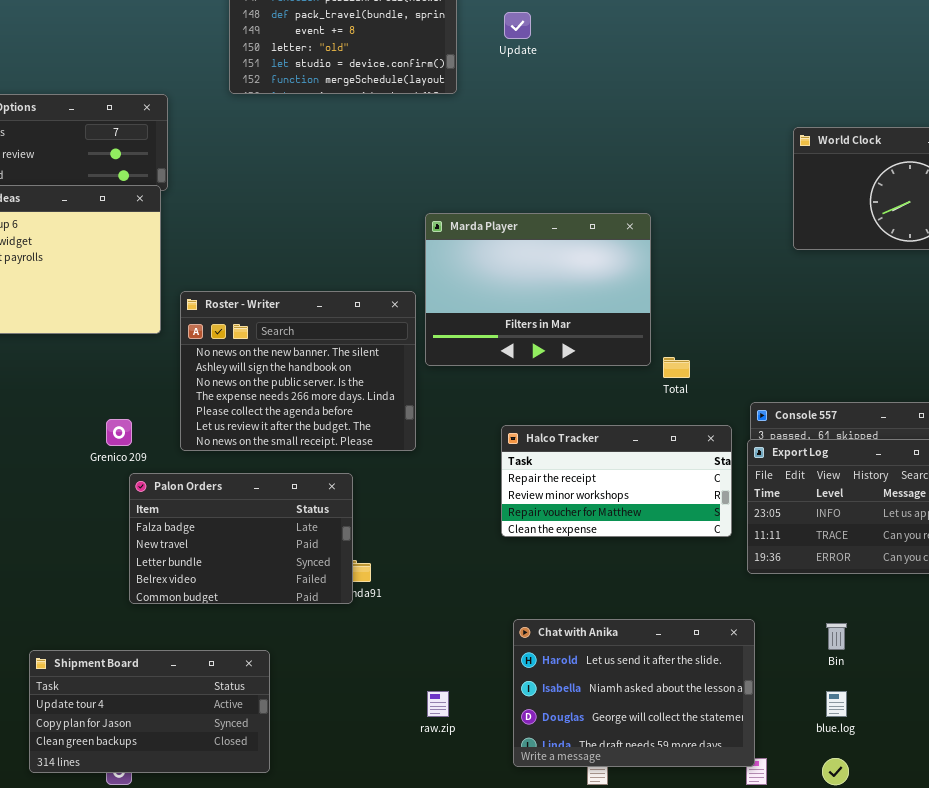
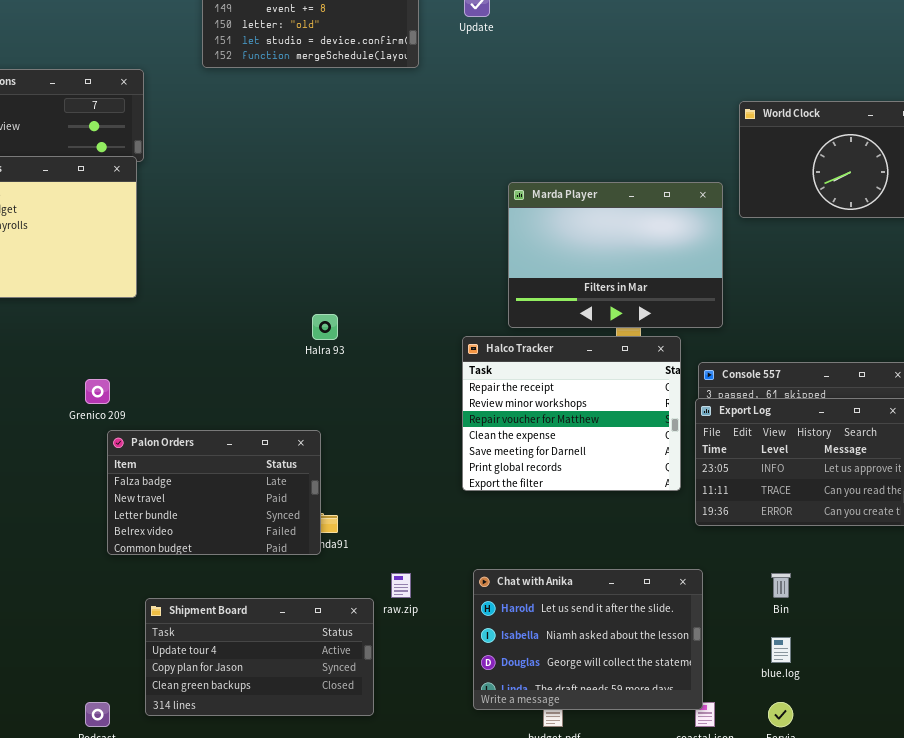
Marda Player: [425,213,651,366] -> [508,182,723,328], moved
Roster - Writer: [180,291,416,451] -> none, closed
Halco Tracker: [501,425,732,537] -> [462,336,681,491], resized
Shipment Board: [29,650,270,773] -> [145,598,374,716], moved
raw.zip: [427,691,449,717] -> [391,573,411,598], moved

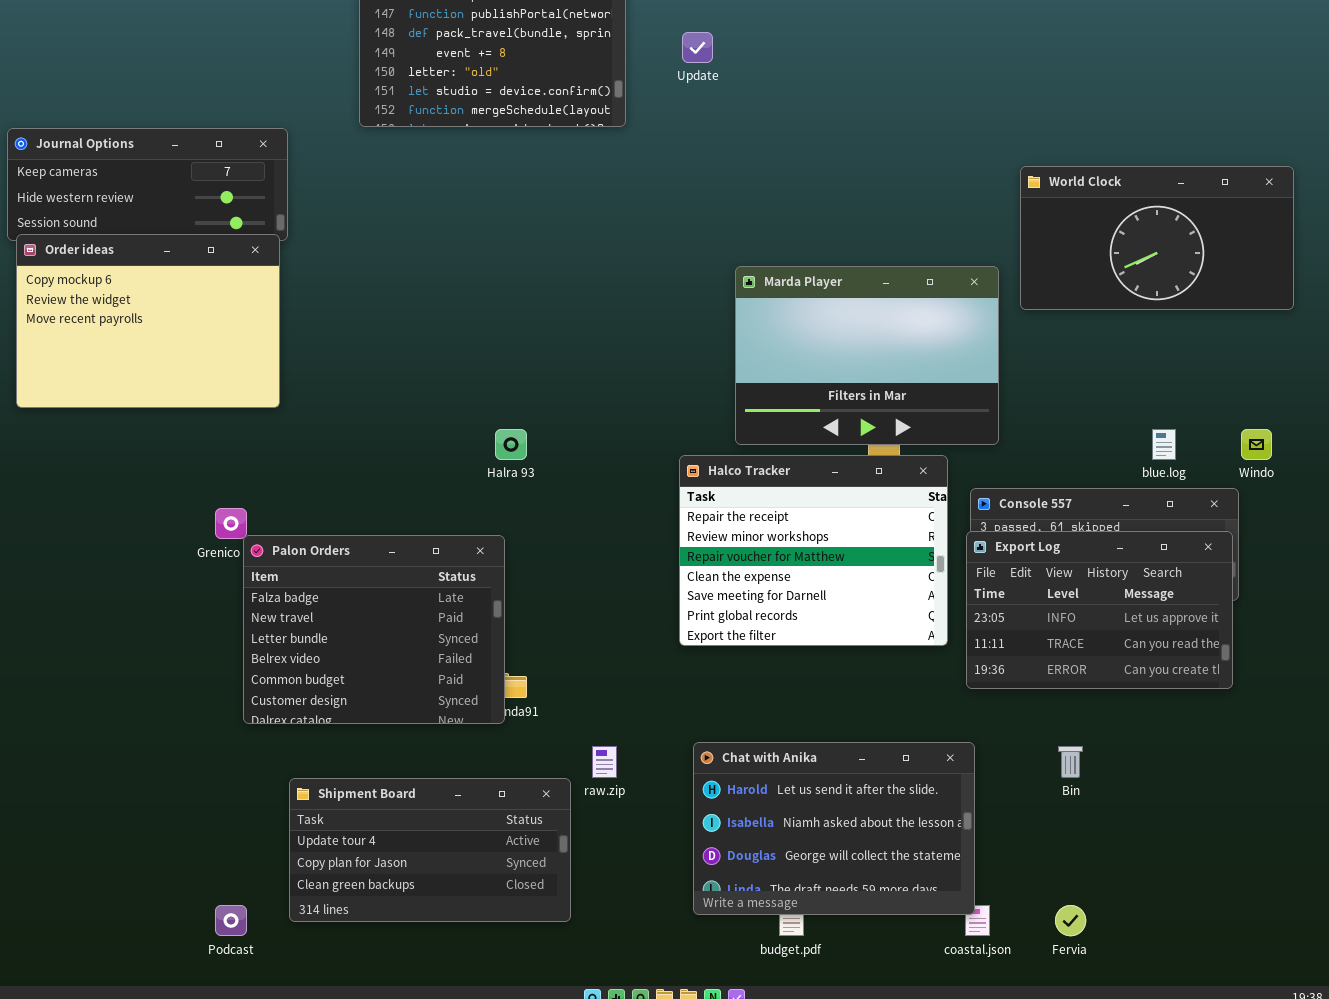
Palon Orders: [107,430,321,555] -> [243,535,505,724], resized
blue.log: [771,637,791,663] -> [1152,429,1176,460], moved

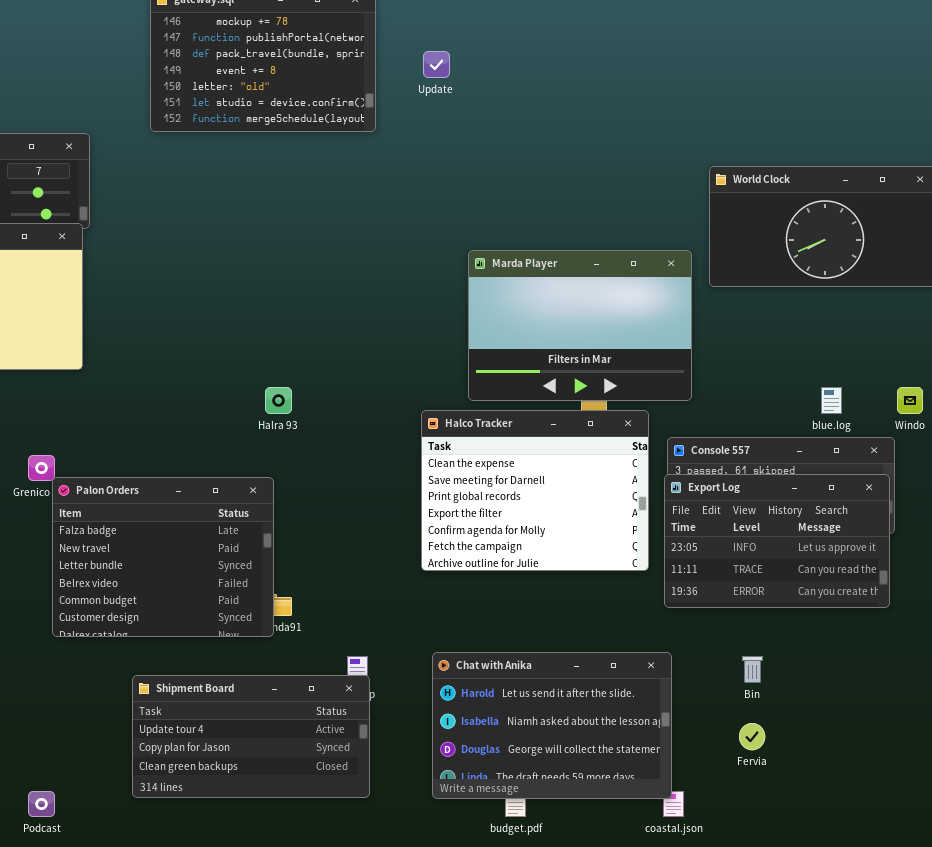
Halco Tracker: [679,455,948,646] -> [421,410,649,571], scrolled down 3 rows
Shipment Board: [289,778,571,922] -> [132,675,370,798], moved
Fervia: [1055,905,1086,936] -> [739,723,765,750], moved

